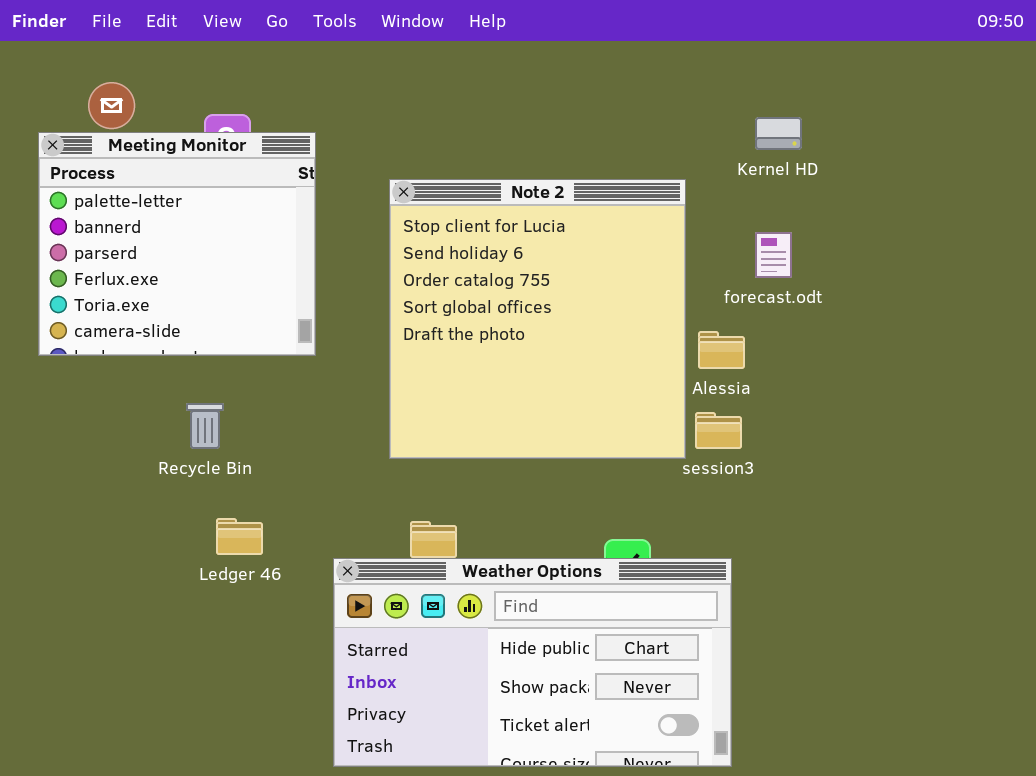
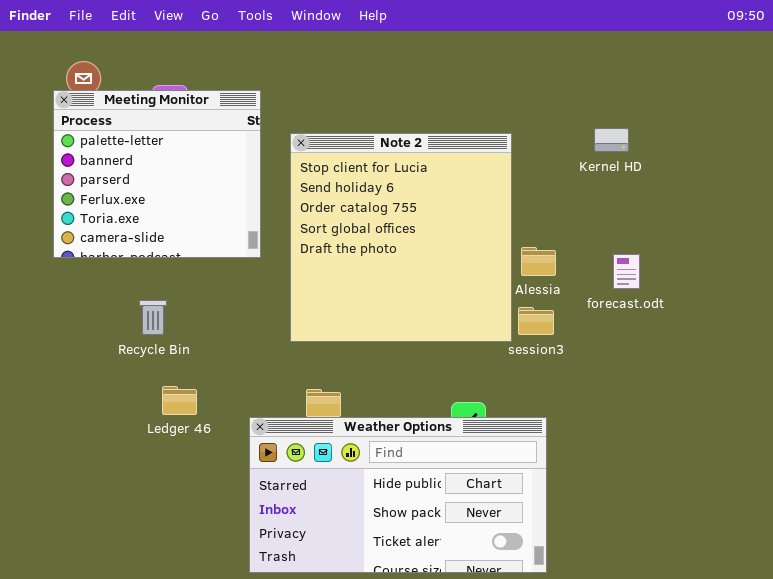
Kernel HD: [755,117,802,150] -> [594,128,629,152], moved
Meeting Monitor: [38,132,316,356] -> [53,90,261,258], moved
forecast.odt: [755,232,792,278] -> [613,254,640,289], moved

